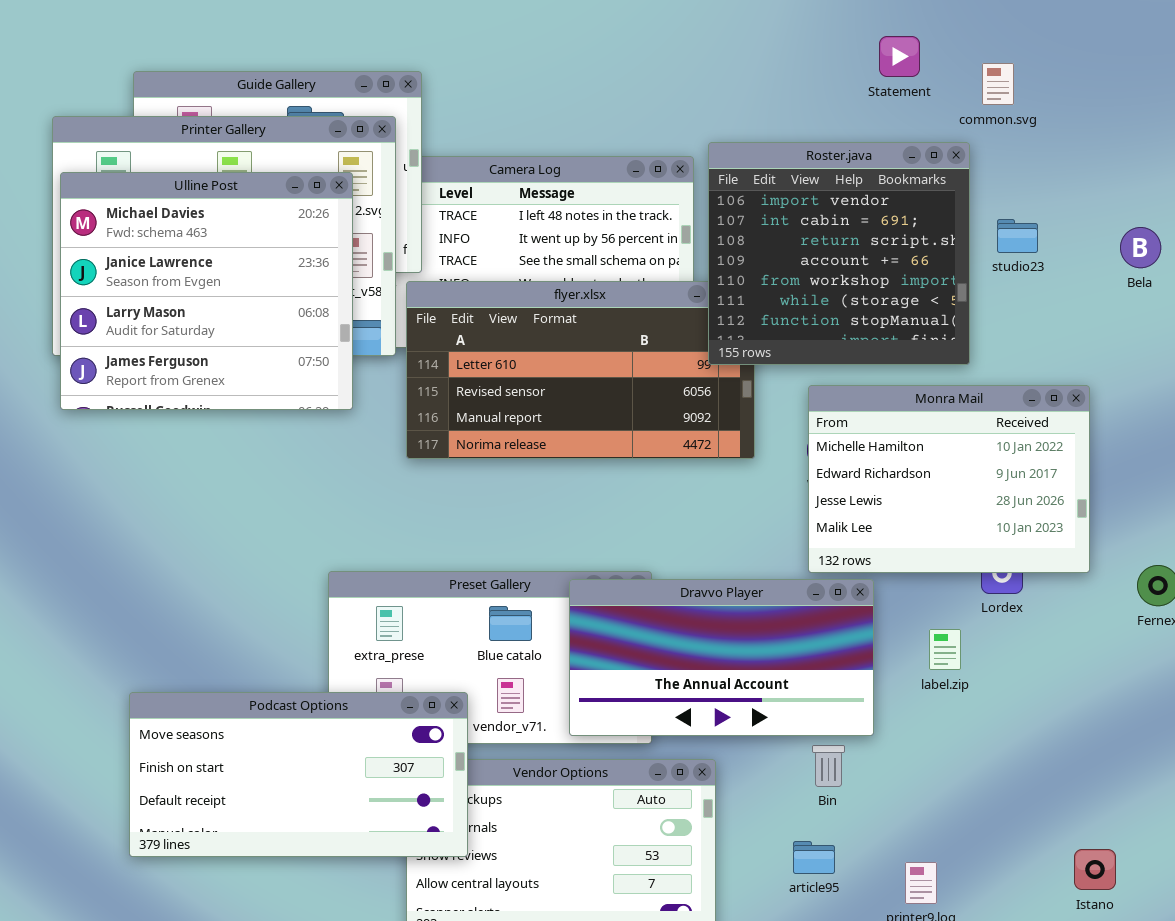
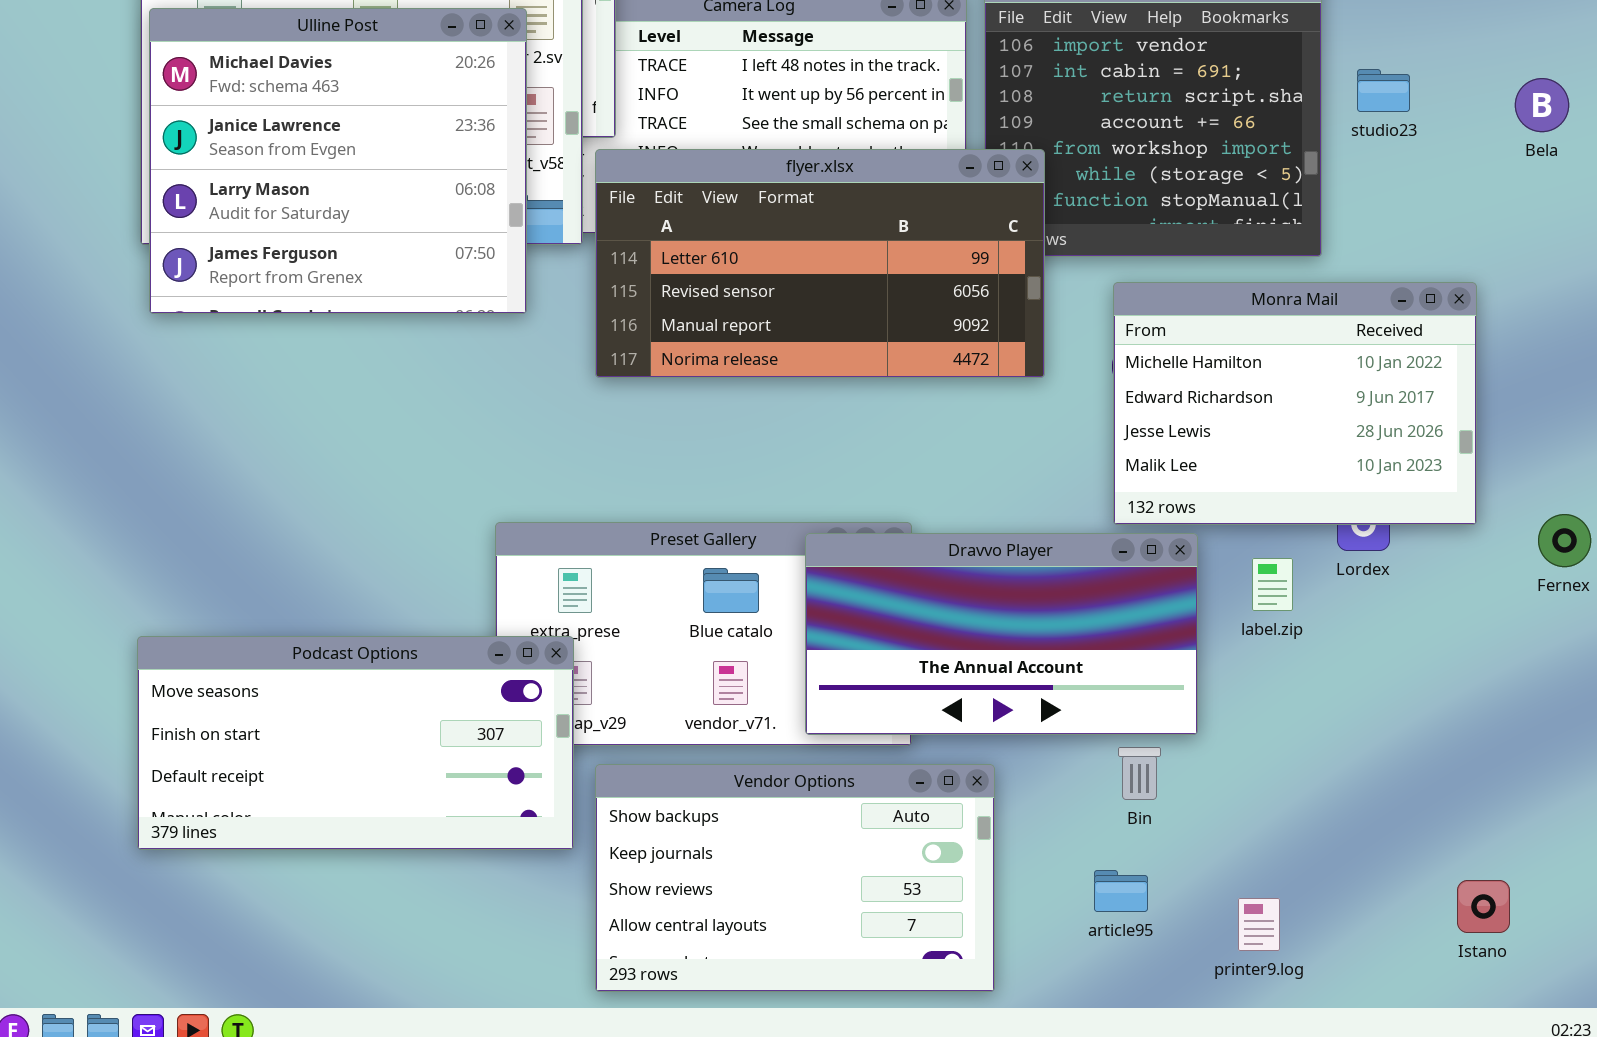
flyer.xlsx: [406,281,755,459] -> [595,149,1045,378], raised
label.zip: [929,629,961,670] -> [1252,558,1293,611], moved
Podcast Options: [129,692,468,857] -> [137,636,574,850], moved

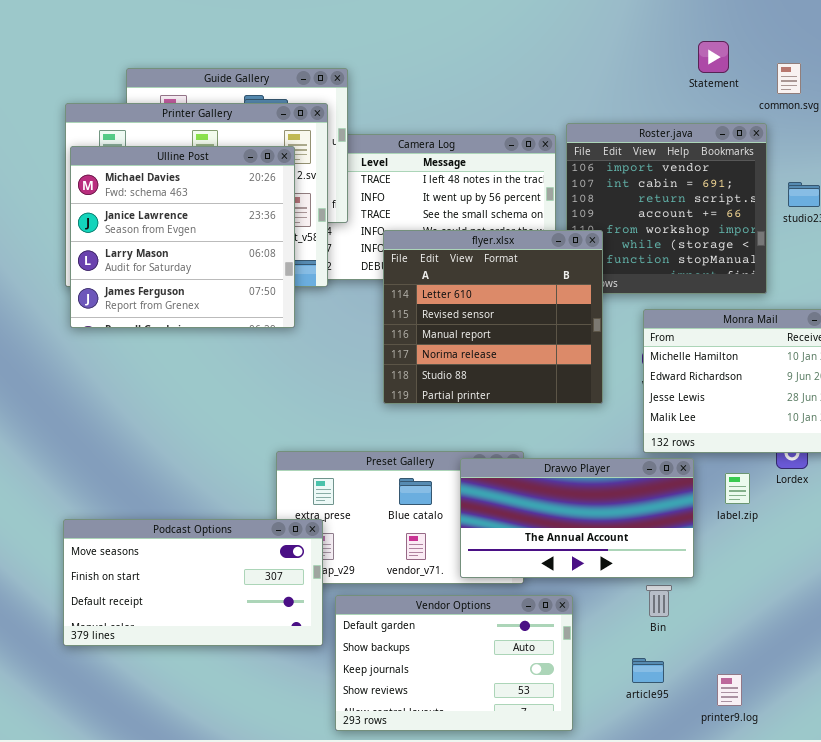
flyer.xlsx: [595,149,1045,378] -> [383,230,603,404], resized
Vendor Options: [595,764,995,992] -> [335,595,573,731], scrolled up 1 row

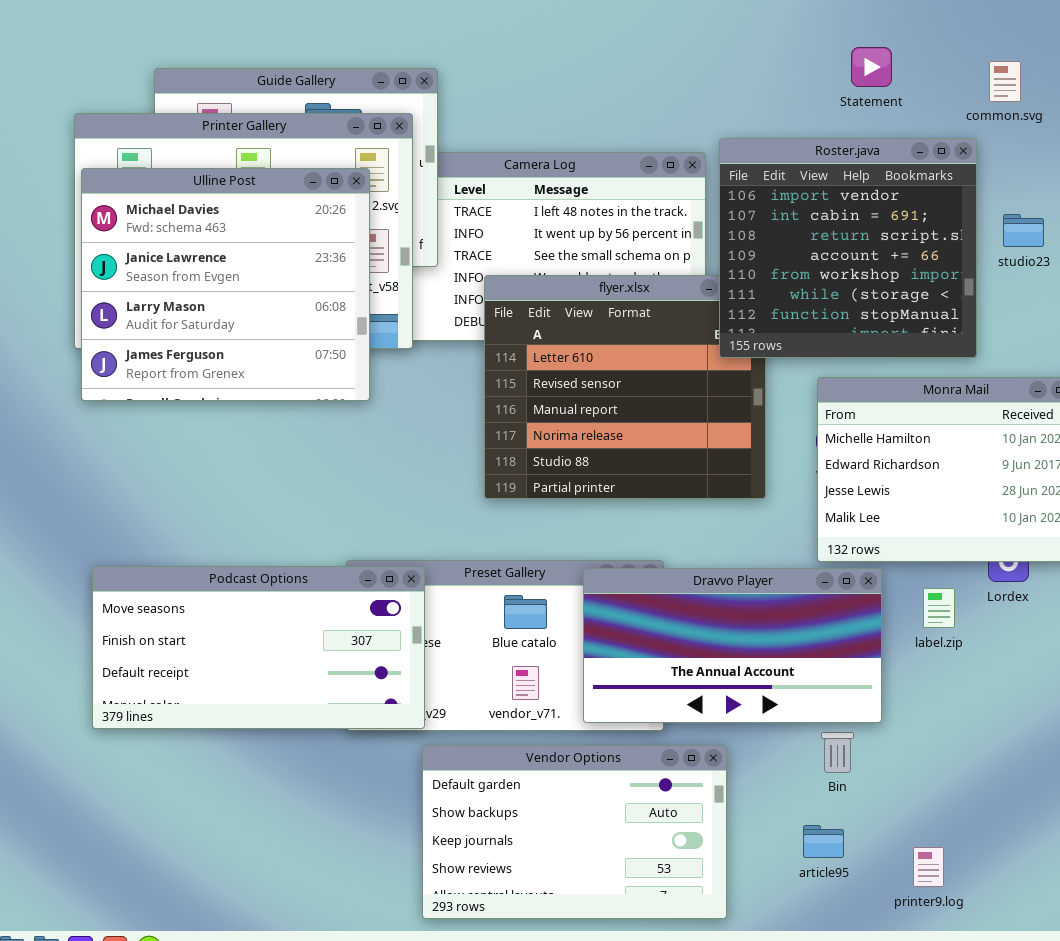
Statement: [698,41,729,73] -> [851,47,892,87], moved
Roster.java: [566,123,767,294] -> [719,138,977,358], raised
Podcast Options: [63,519,323,646] -> [92,566,425,729], moved

